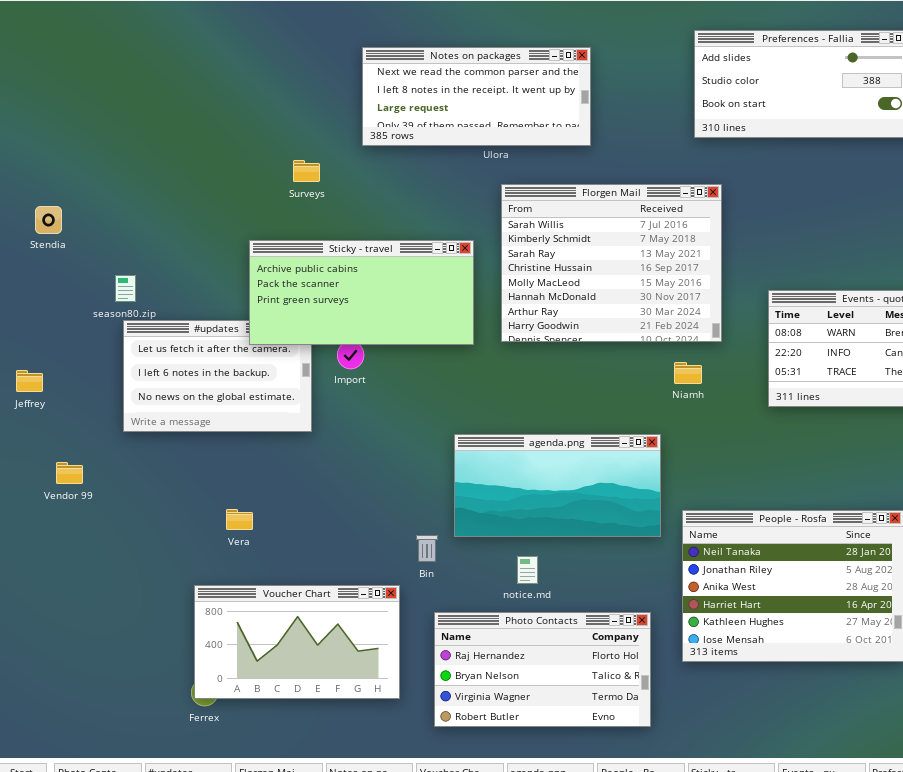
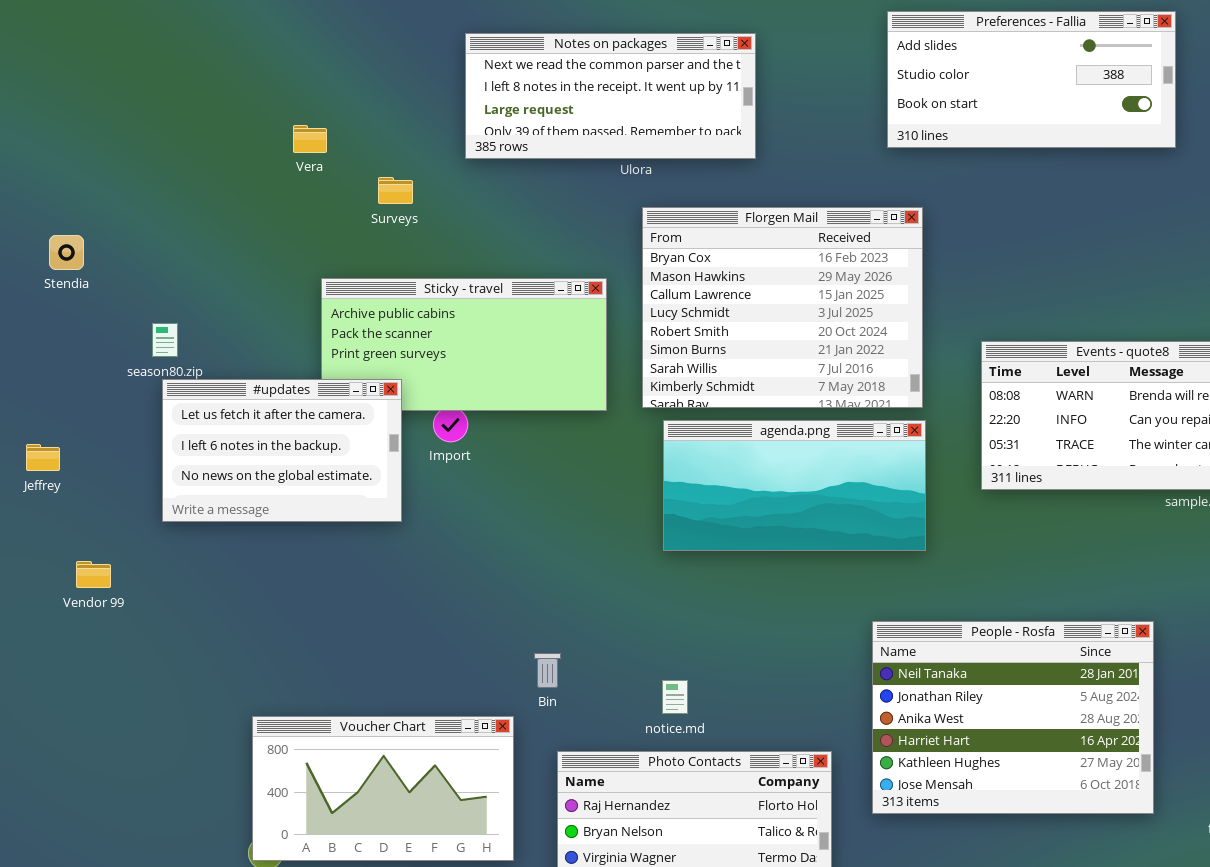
Florgen Mail: [501,184,722,342] -> [642,207,923,408], scrolled up 6 rows
#updates: [123,320,312,432] -> [162,379,402,522], raised
agenda.png: [454,434,661,537] -> [663,420,926,551], moved
Vera: [226,509,253,530] -> [293,125,327,153], moved

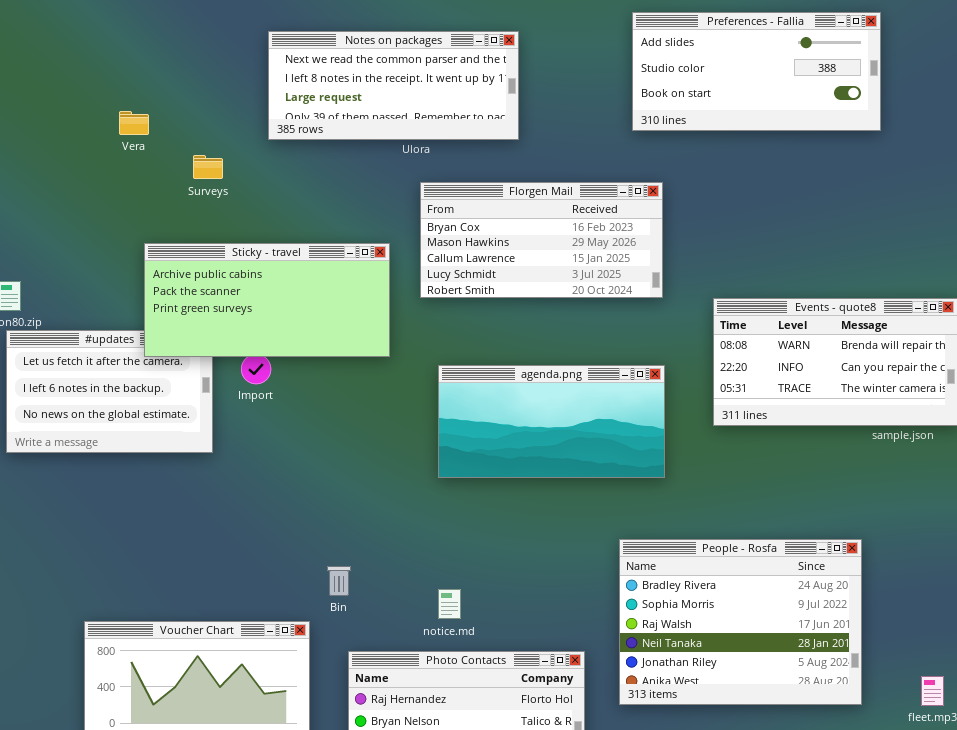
Florgen Mail: [642,207,923,408] -> [420,182,663,298], resized
Sticky - travel: [321,278,607,411] -> [144,243,390,357], raised
People - Rosfa: [872,621,1154,814] -> [619,539,862,705], scrolled up 3 rows

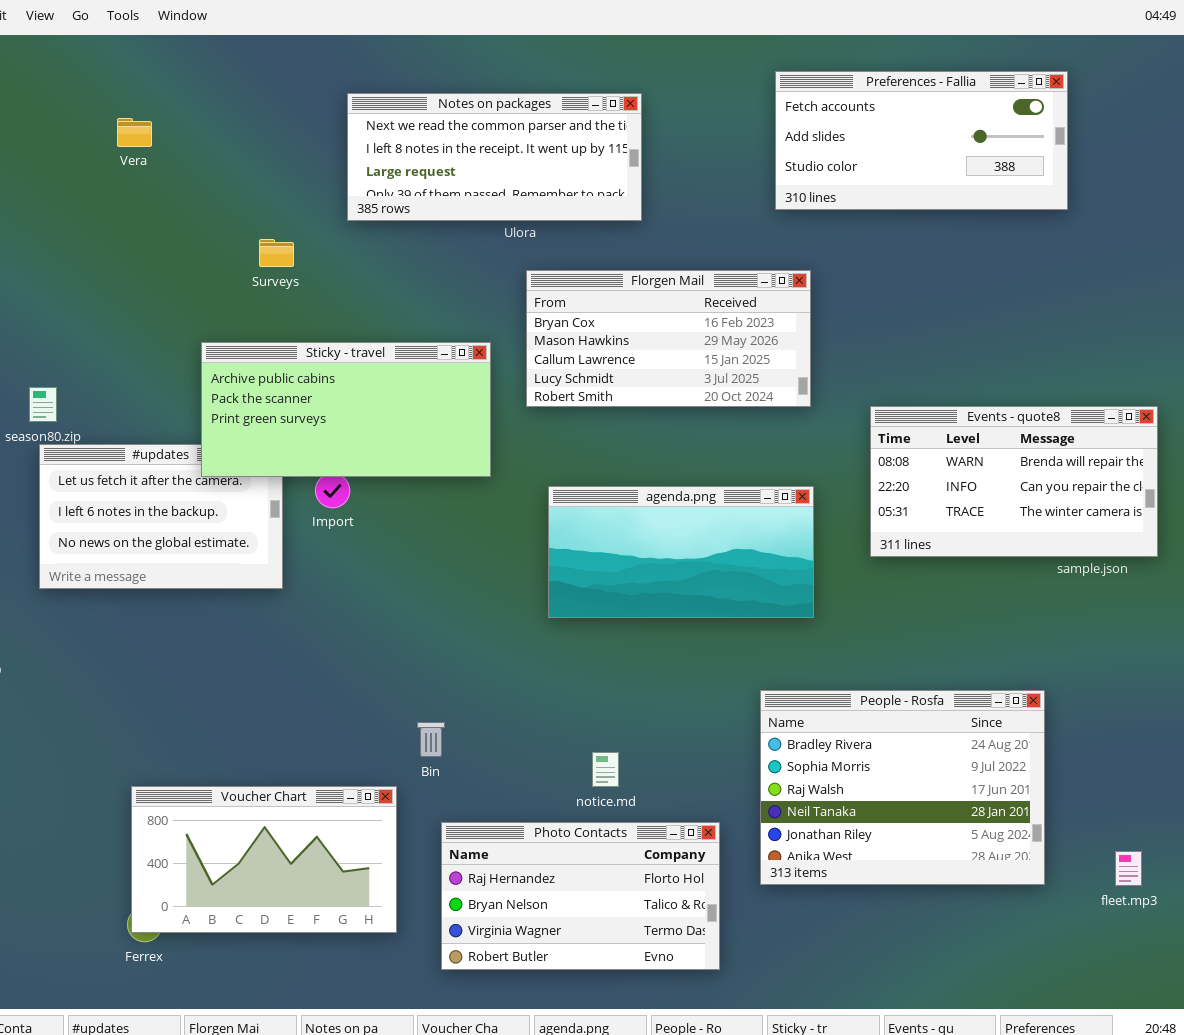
Preferences - Fallia: [632,12,881,131] -> [775,71,1068,210], scrolled up 1 row
Vera: [119,111,149,135] -> [117,118,152,147], moved
notice.md: [438,589,461,619] -> [592,752,619,787], moved

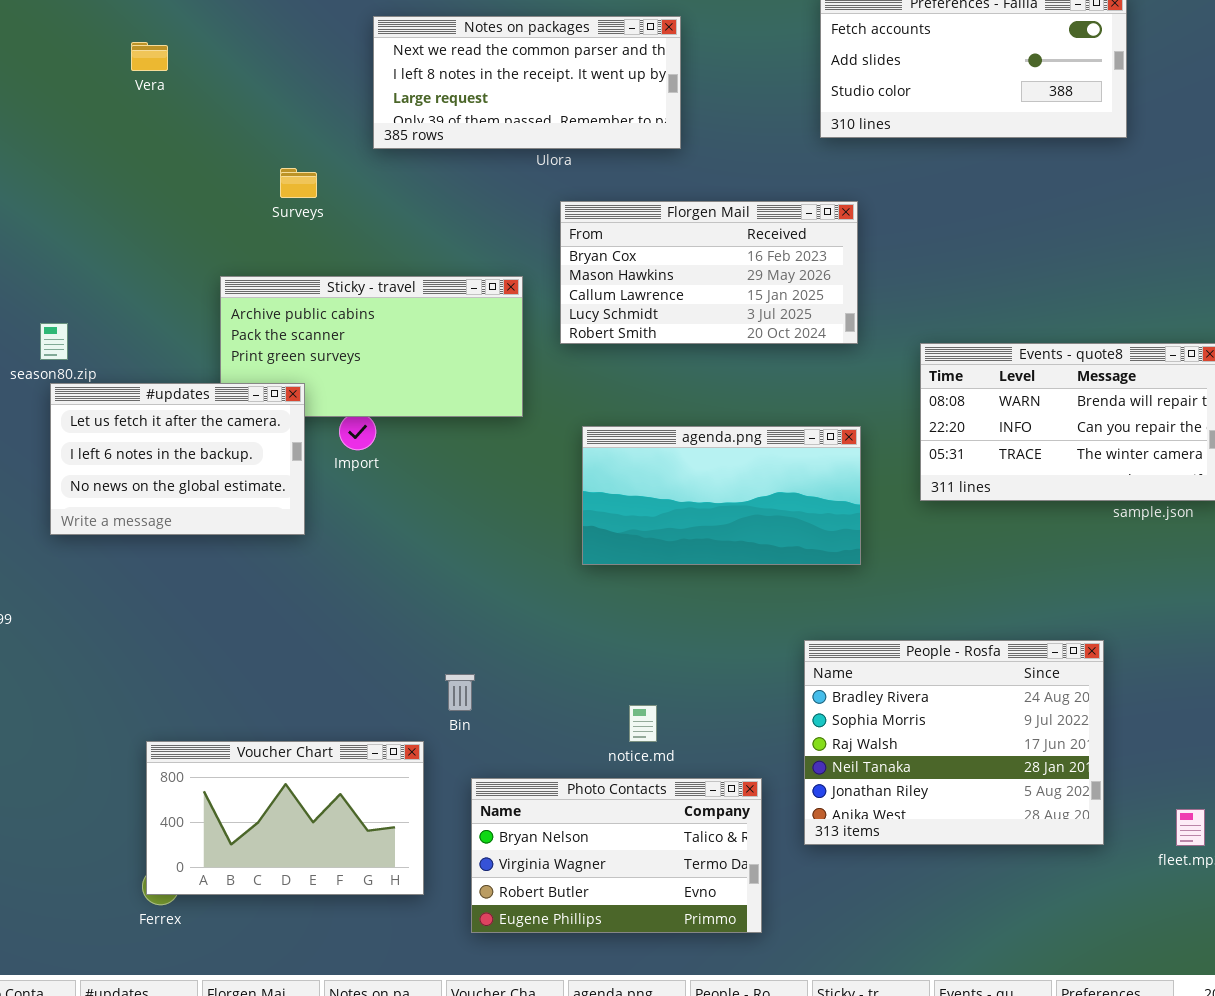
#updates: [39,444,283,589] -> [50,383,305,535], raised
Photo Contacts: [441,822,720,970] -> [471,778,762,933], scrolled down 1 row

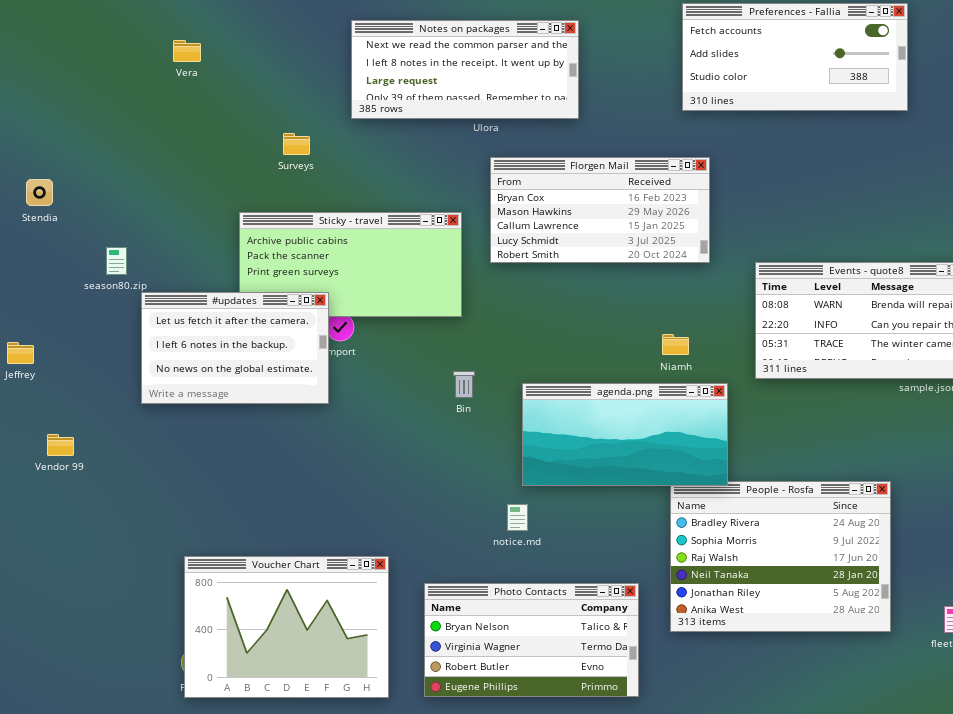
#updates: [50,383,305,535] -> [141,292,329,404], moved
agenda.png: [582,426,861,565] -> [522,383,728,486], moved
Bin: [445,674,475,711] -> [453,371,475,398], moved
notice.md: [629,705,657,742] -> [507,504,528,531], moved
Voucher Chart: [146,741,424,895] -> [184,556,389,698], resized

